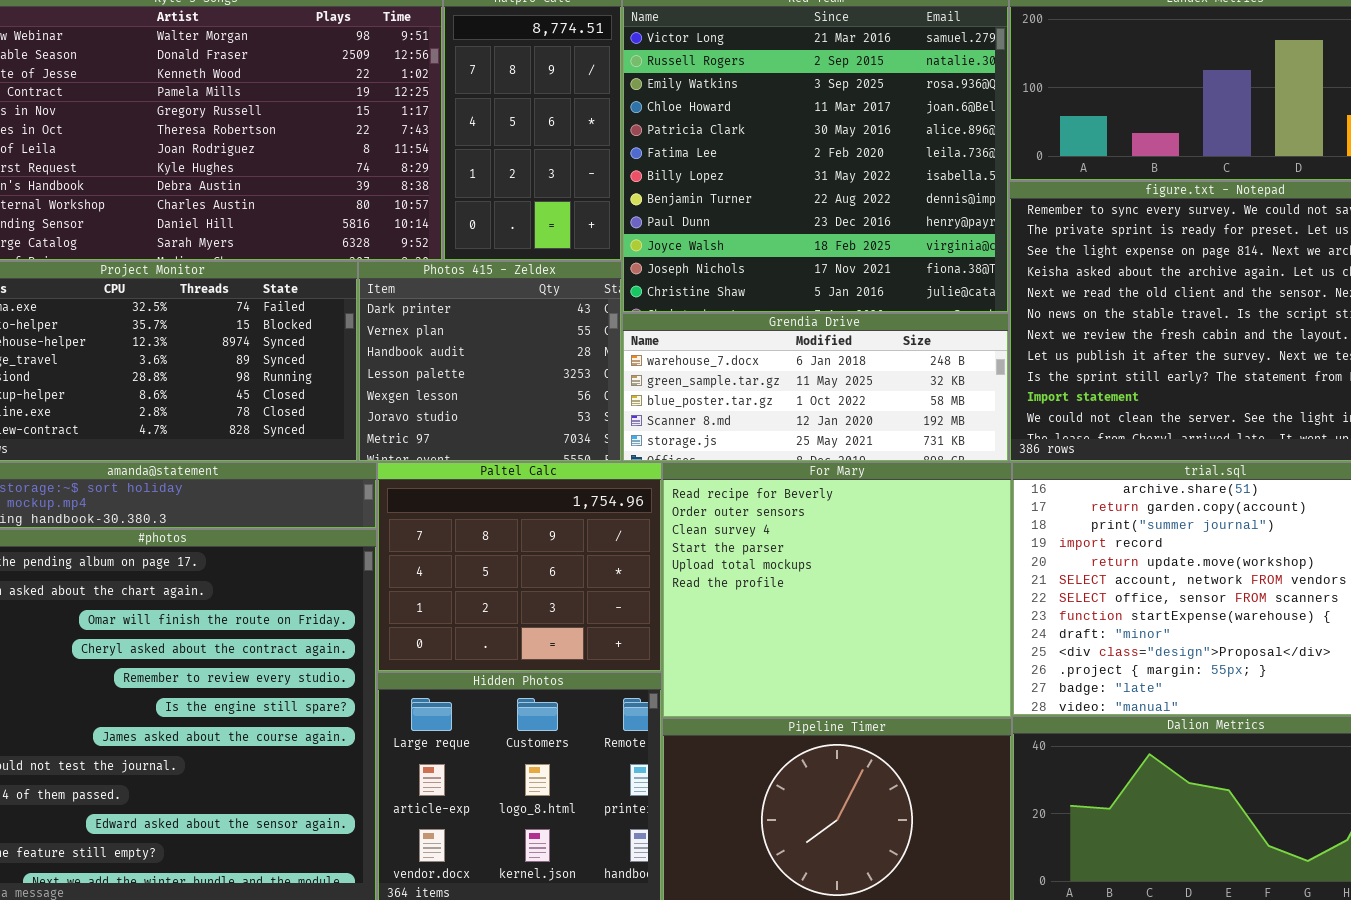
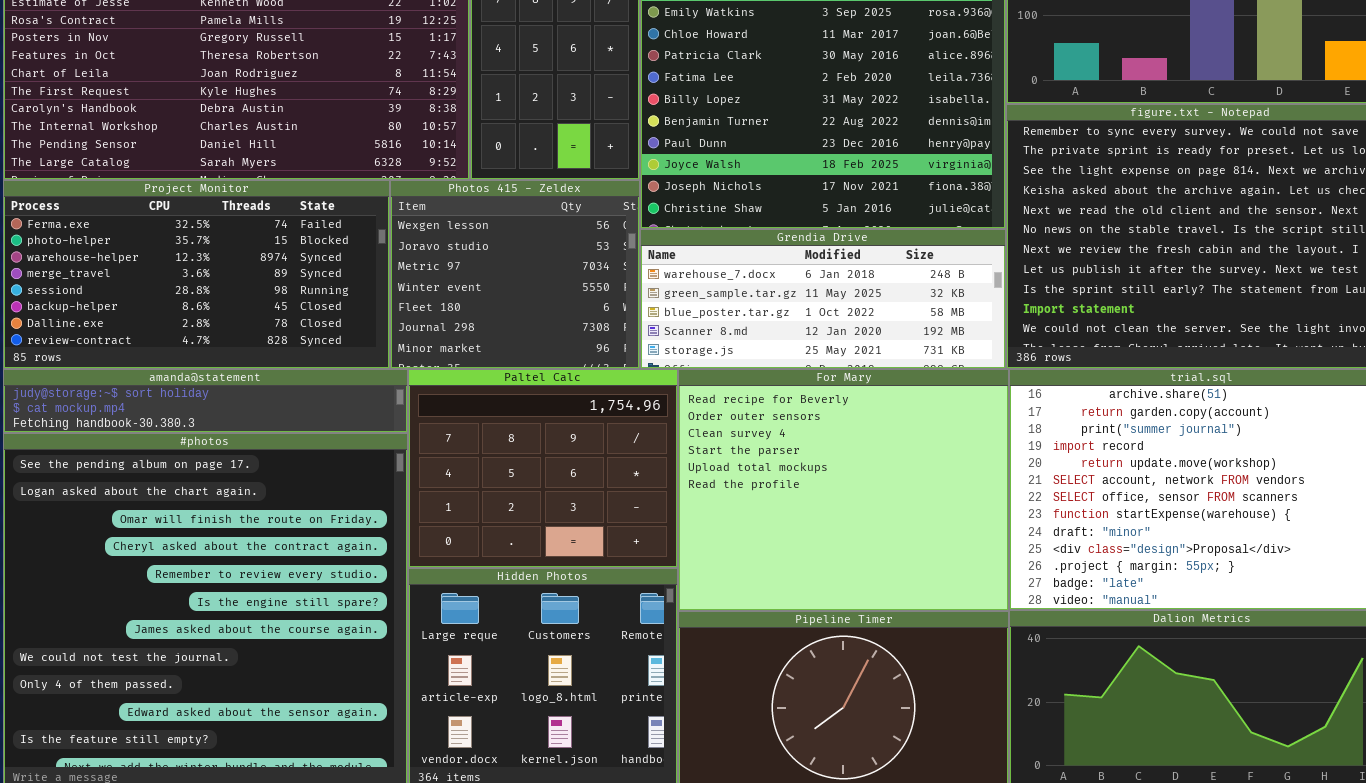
Photos 415 - Zeldex: [358,261,622,462] -> [390,180,640,369], scrolled down 4 rows

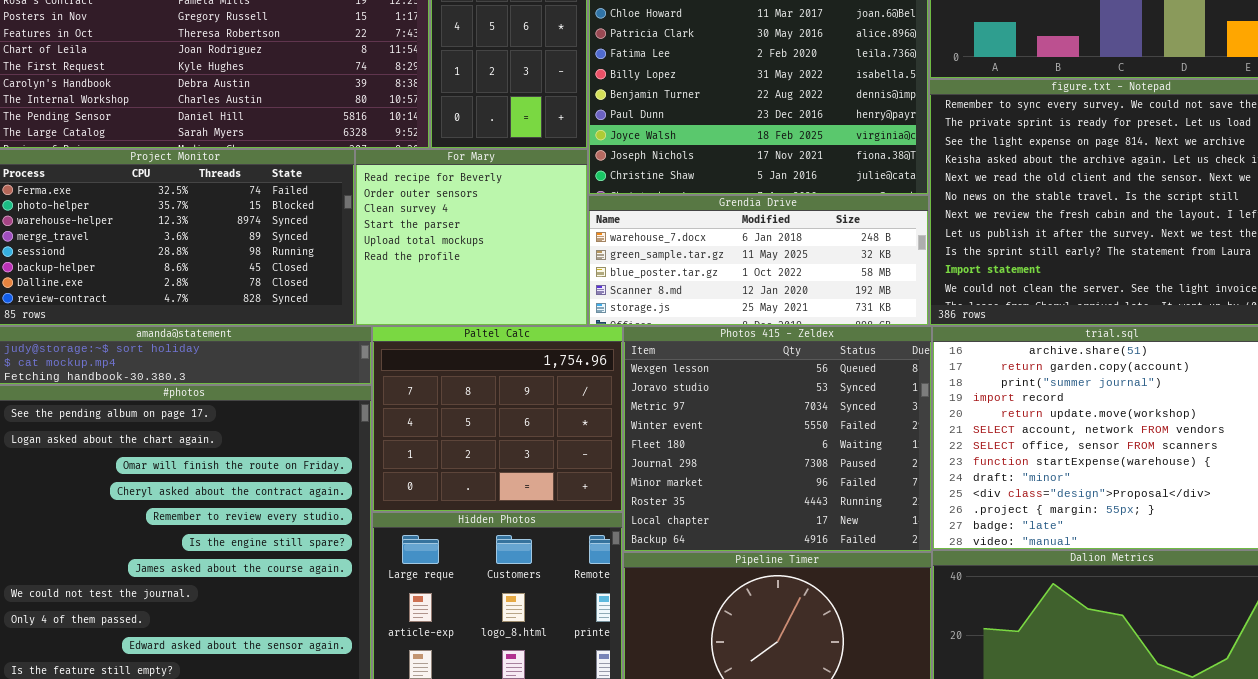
Photos 415 - Zeldex: [390,180,640,369] -> [623,326,932,552], moved, resized
For Mary: [678,369,1009,611] -> [355,149,588,326], moved, resized

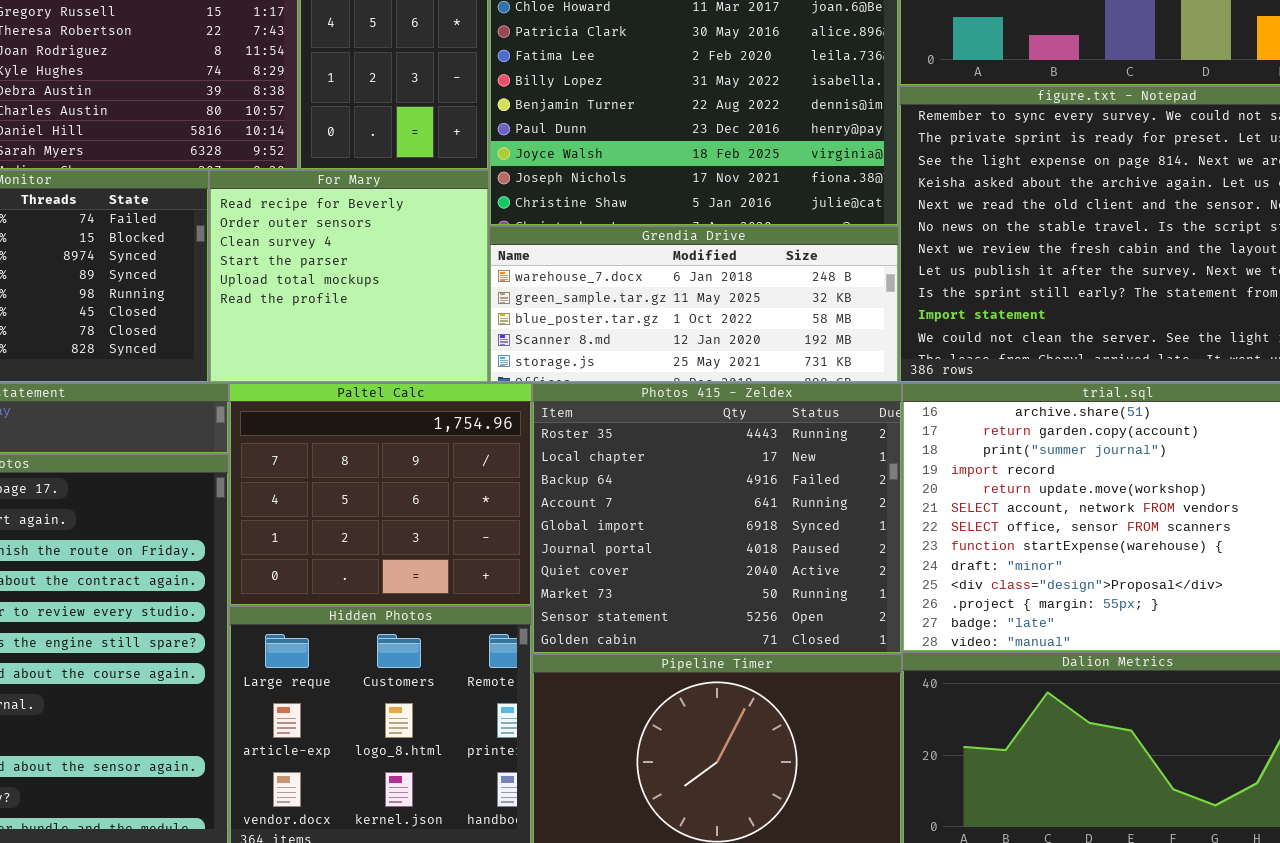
Photos 415 - Zeldex: [623,326,932,552] -> [532,383,902,654], scrolled down 7 rows

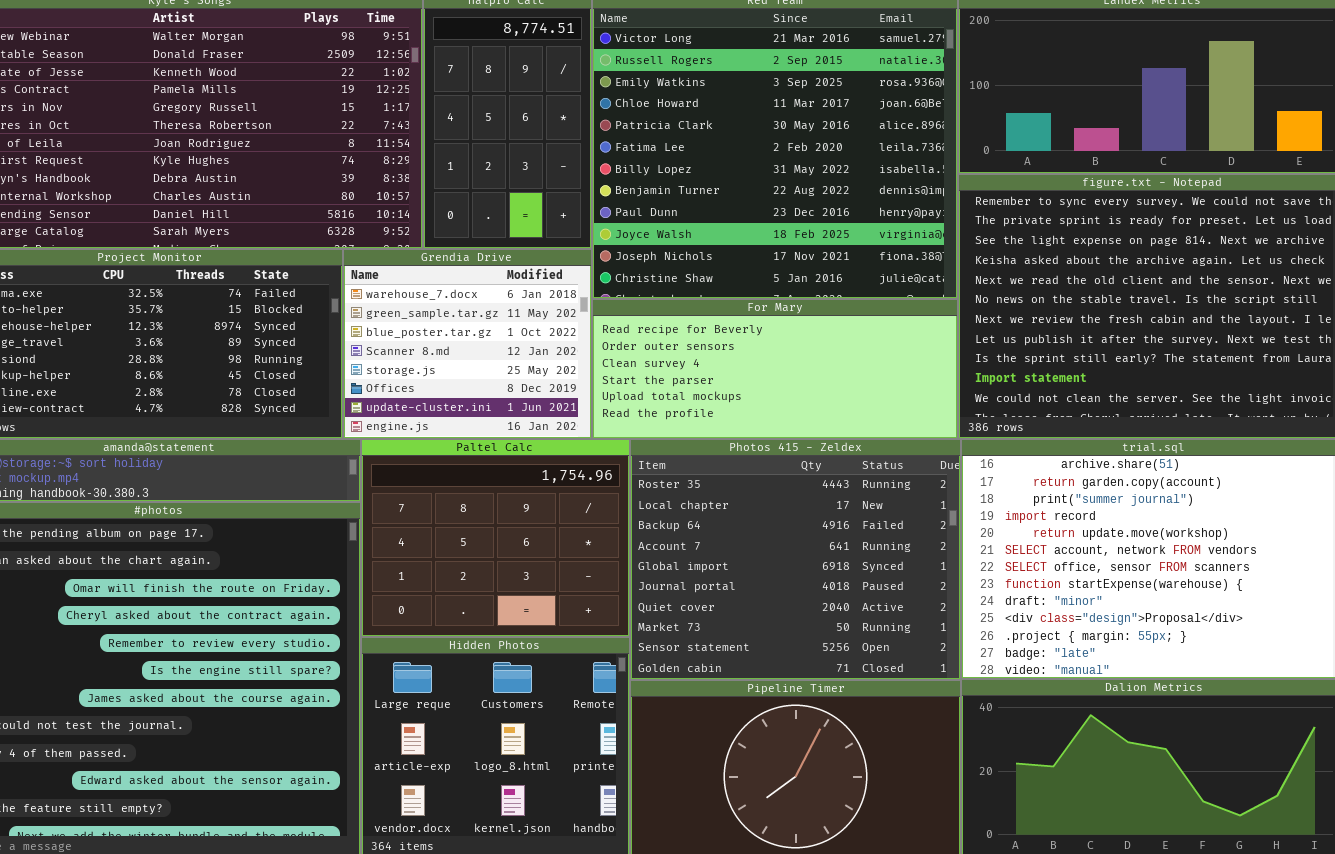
For Mary: [209,170,489,383] -> [592,299,958,439], moved, resized
Grendia Drive: [489,226,899,383] -> [343,249,592,439], moved, resized

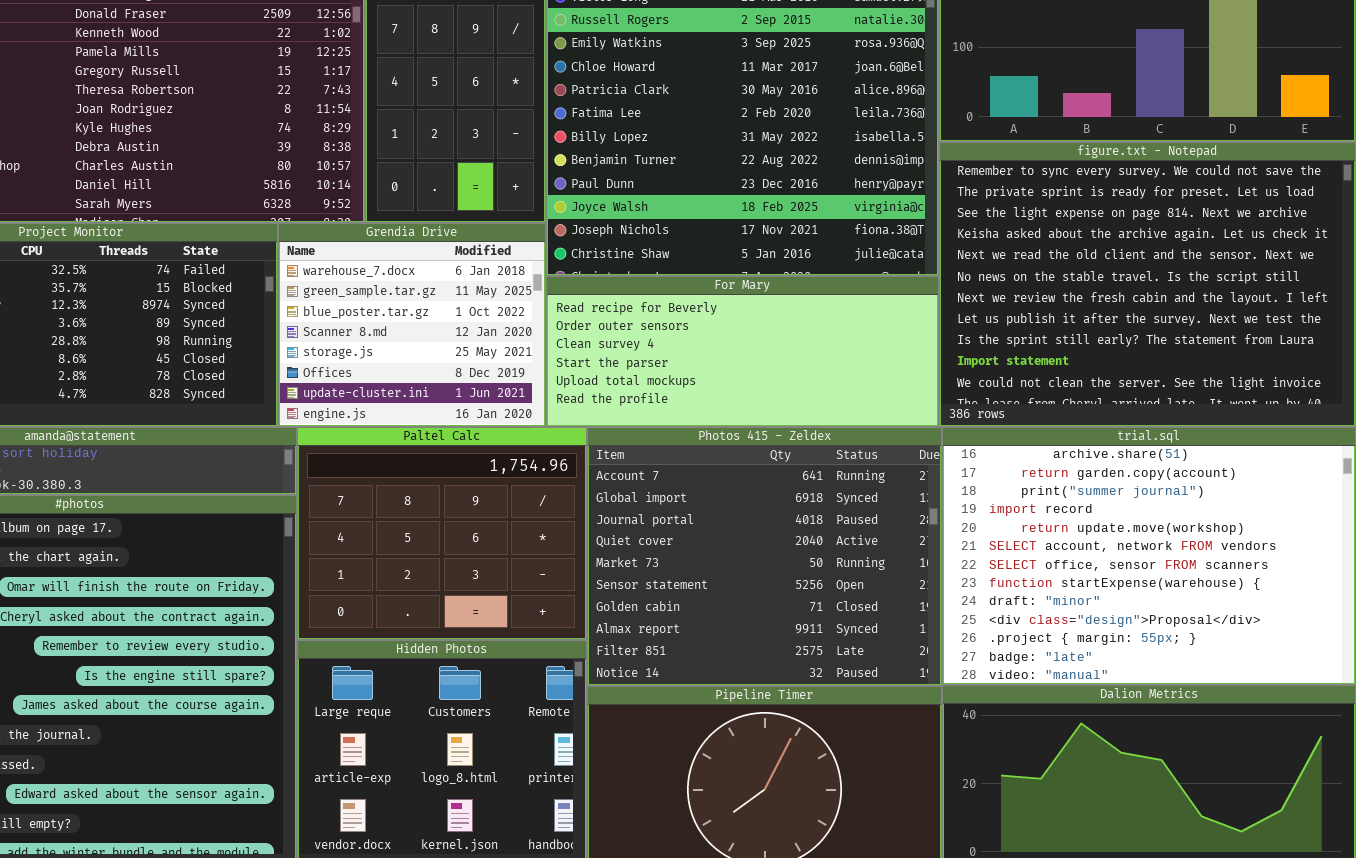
Photos 415 - Zeldex: [630,439,961,680] -> [587,427,942,686], scrolled down 3 rows

